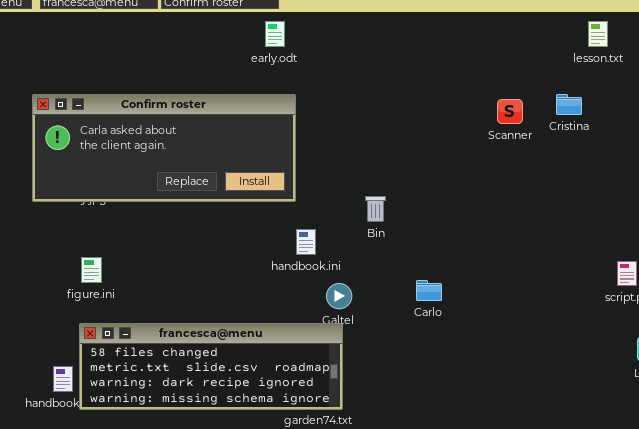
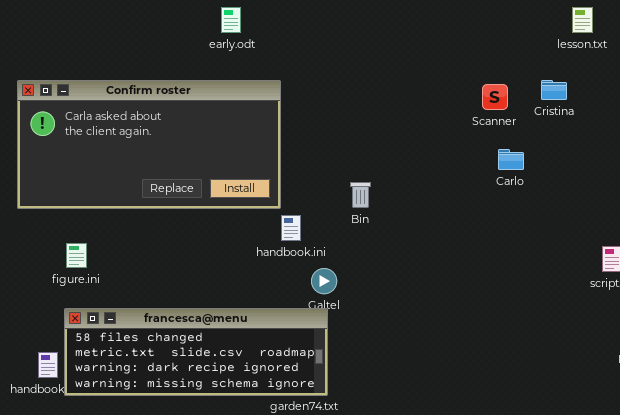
early.odt: [265,21,285,47] -> [221,7,241,33], moved
Confirm roster: [32,94,296,202] -> [17,80,281,209], resized
Carlo: [416,280,442,301] -> [498,149,524,170], moved

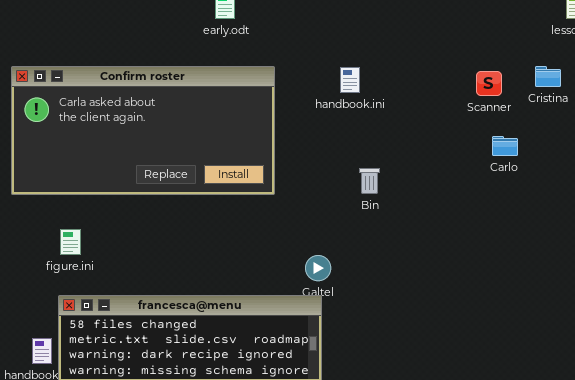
Bin: [350,182,371,208] -> [359,168,380,194], moved
handbook.ini: [281,215,301,241] -> [340,67,360,93], moved

